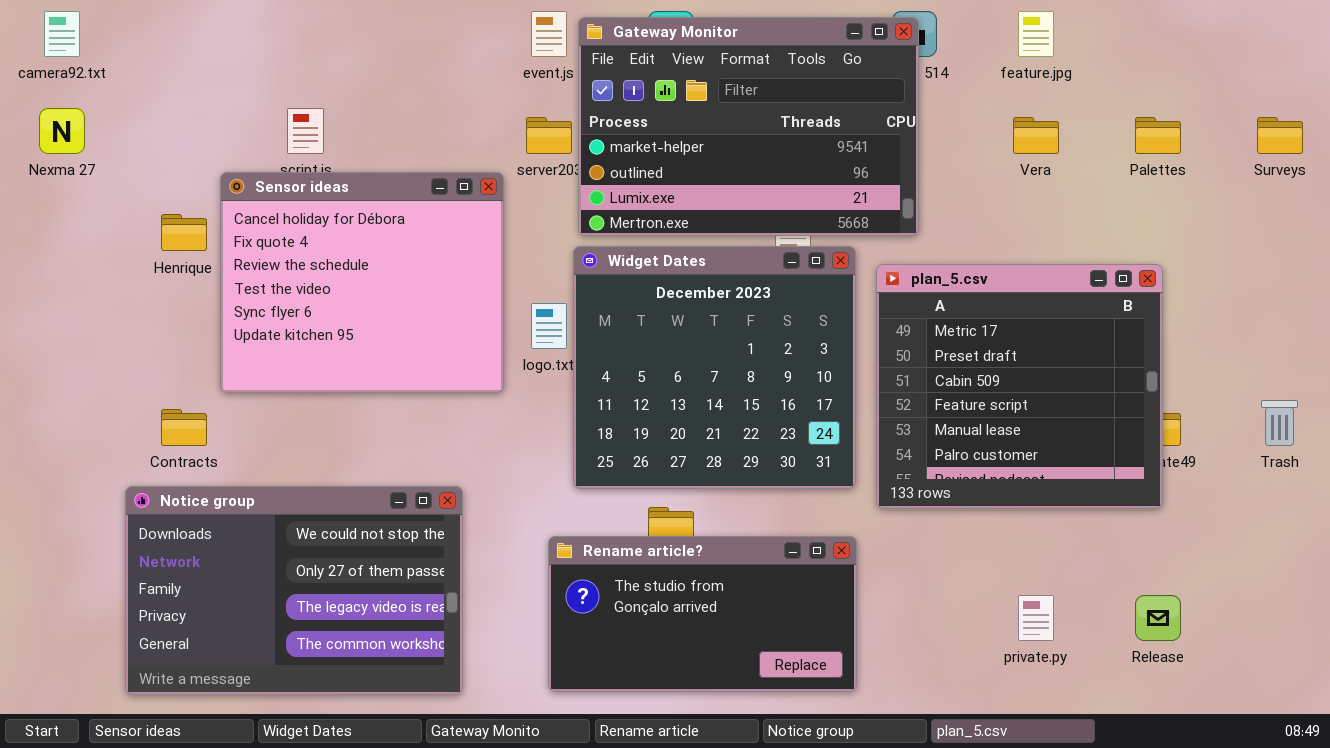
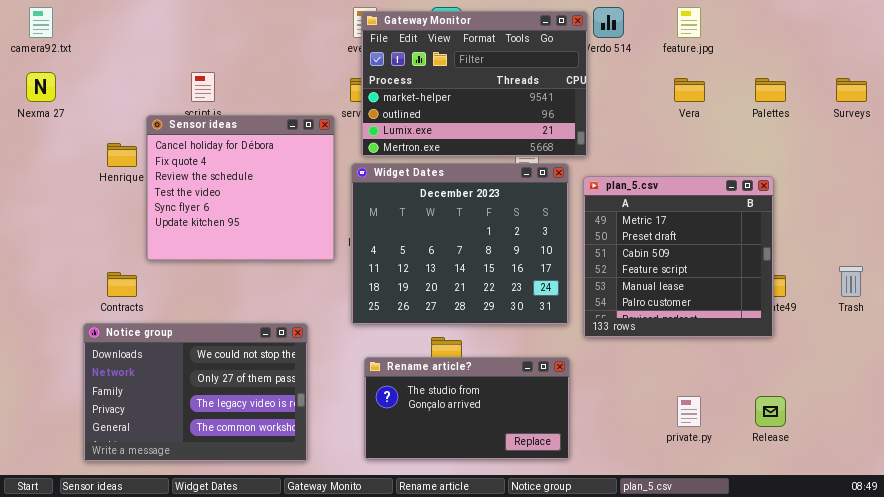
Gateway Monitor: [578,17,919,236] -> [361,11,588,157], moved
Widget Dates: [573,246,856,489] -> [351,163,569,325], resized

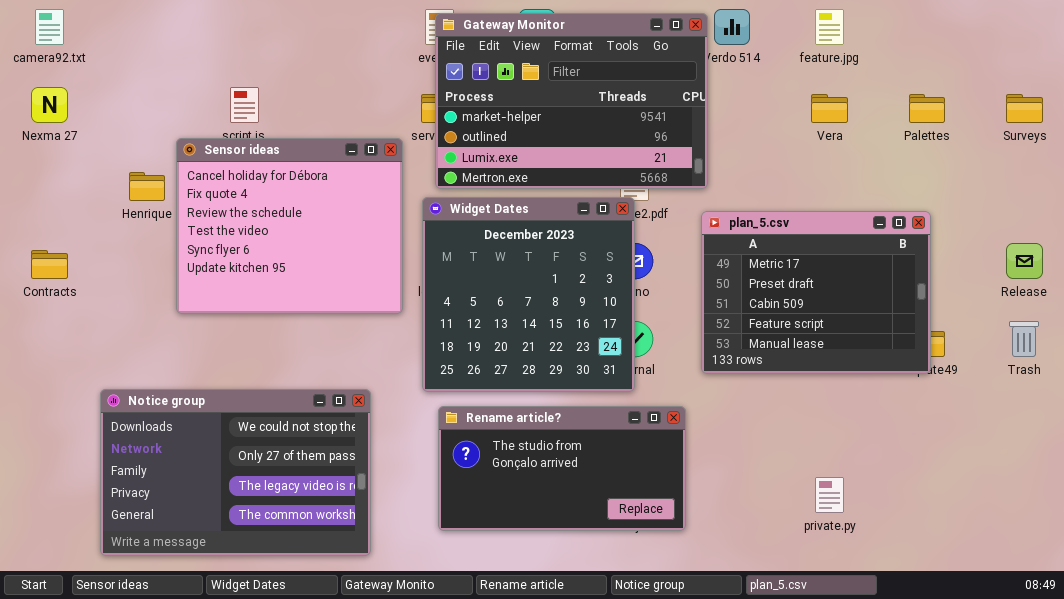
Widget Dates: [351,163,569,325] -> [422,197,635,392], resized
plan_5.csv: [583,176,774,338] -> [701,211,931,374], resized
Contracts: [107,272,137,297] -> [31,250,68,279], moved
Rename article?: [364,357,570,460] -> [438,406,686,531], moved
Release: [755,396,786,427] -> [1006,243,1043,279], moved

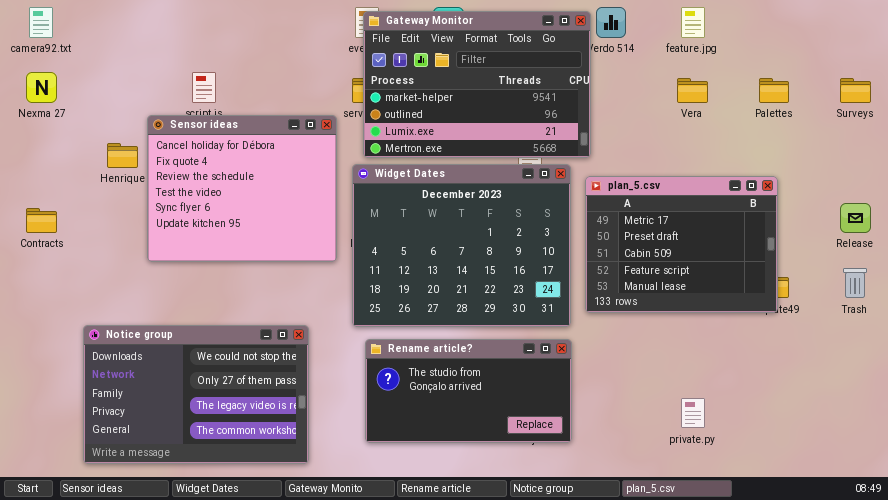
Widget Dates: [422,197,635,392] -> [352,164,571,327], resized

